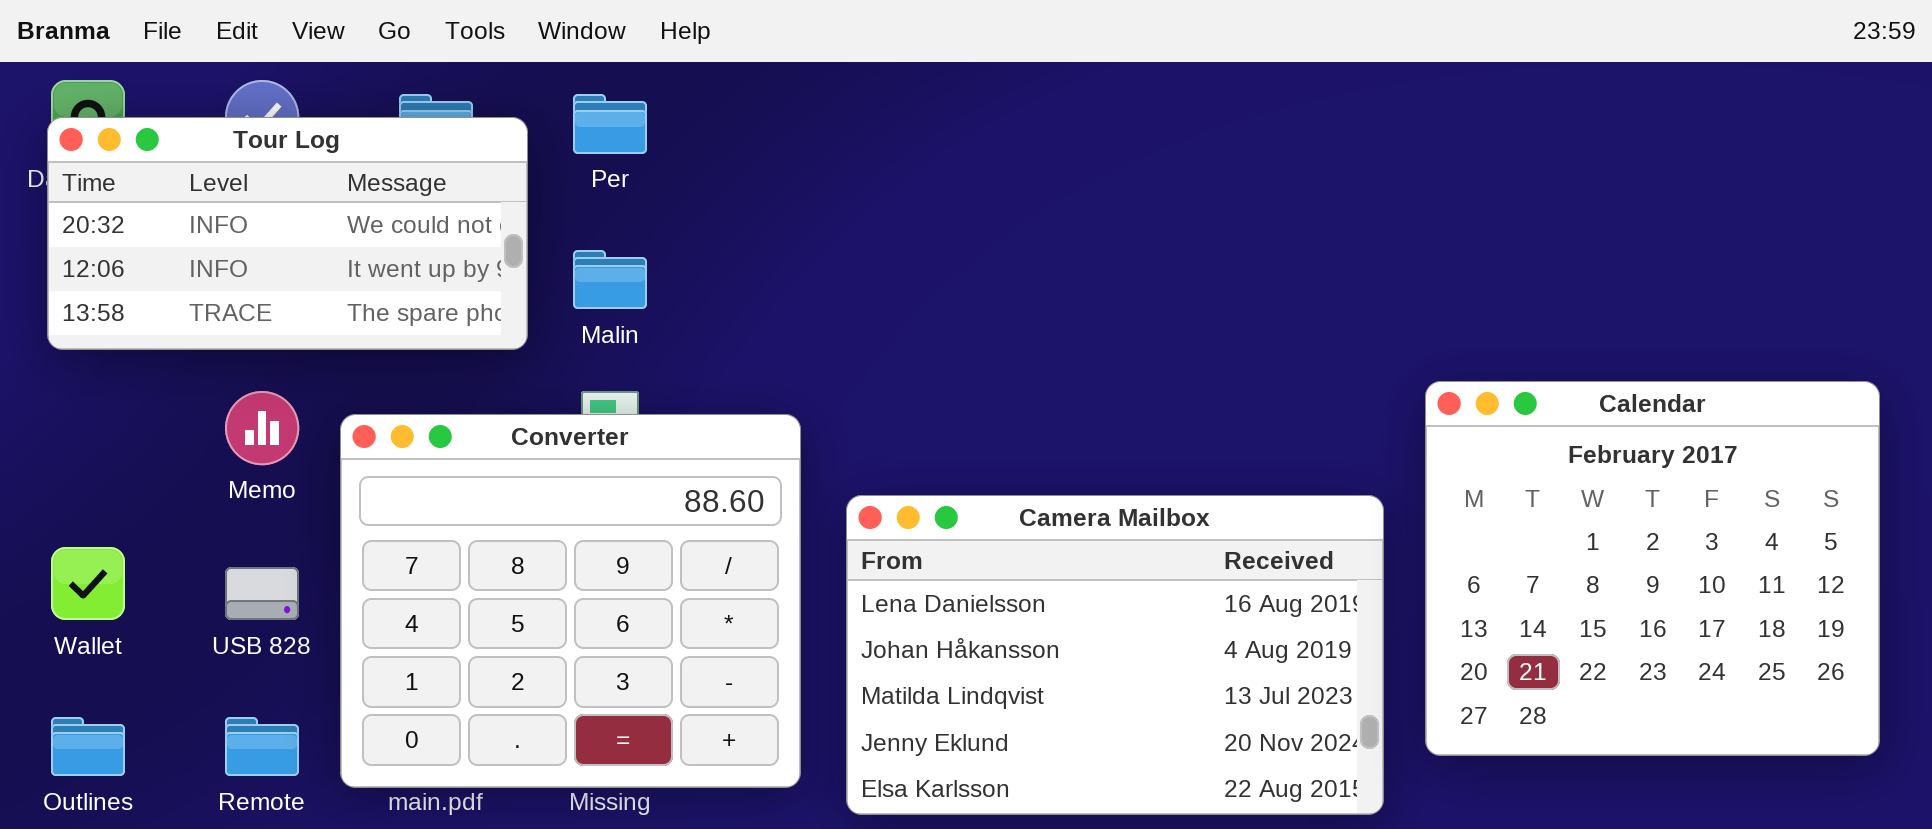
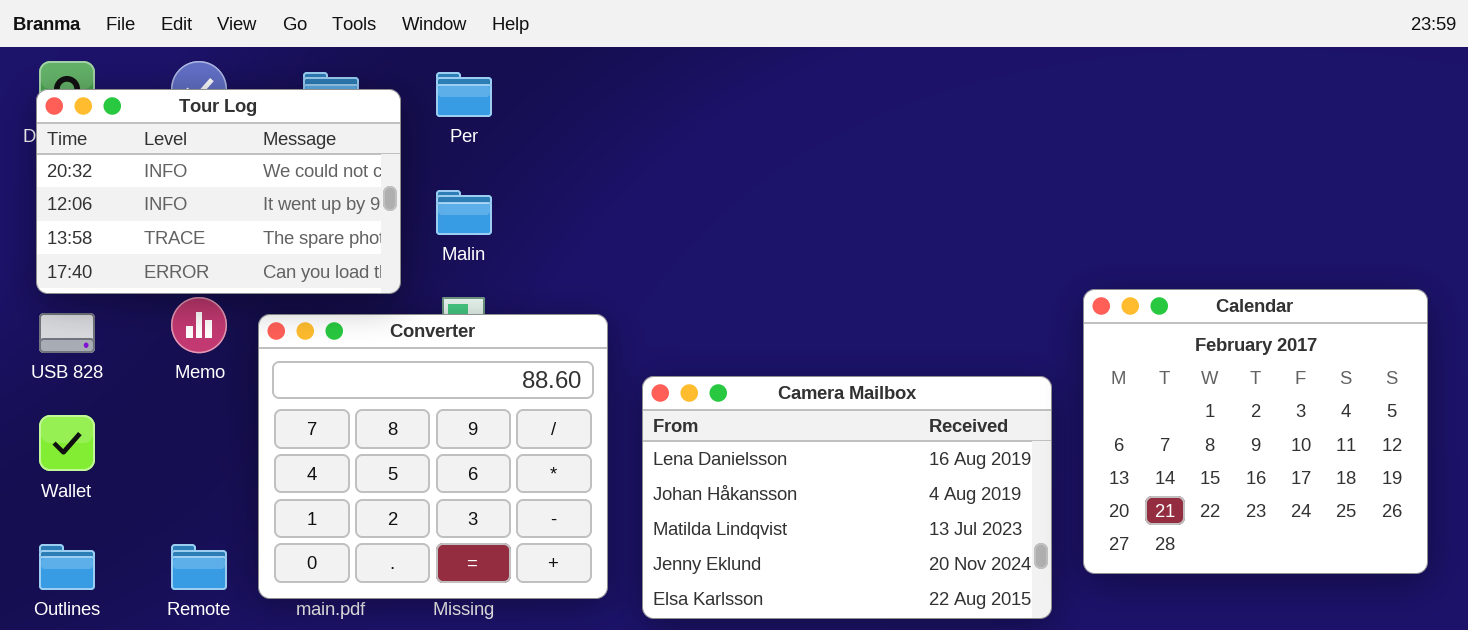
Tour Log: [47,117,528,350] -> [36,89,401,294], resized
USB 828: [225,567,299,620] -> [39,313,95,353], moved

